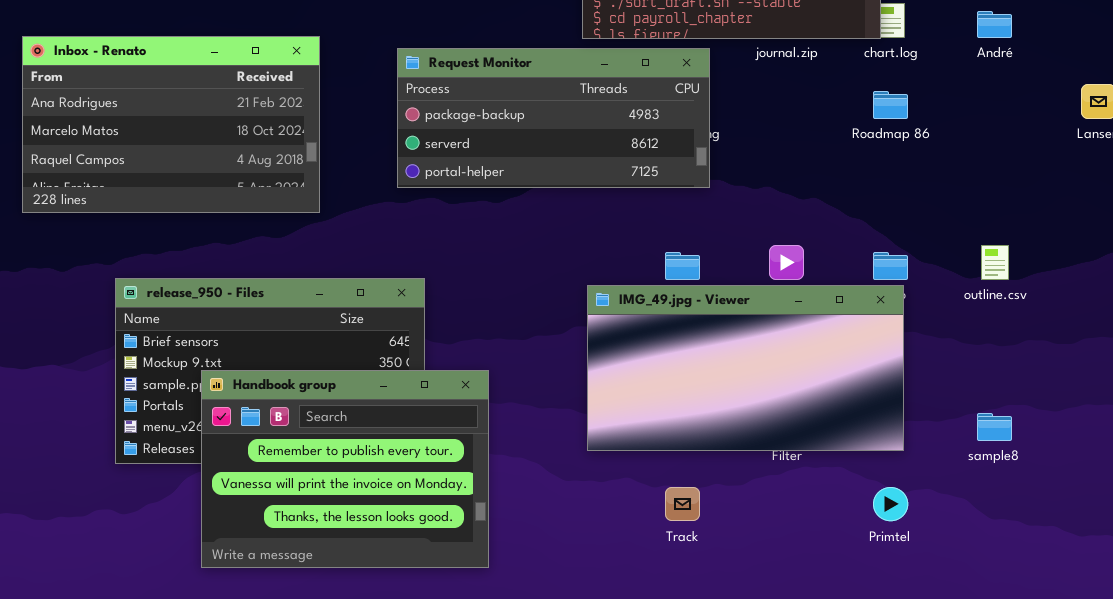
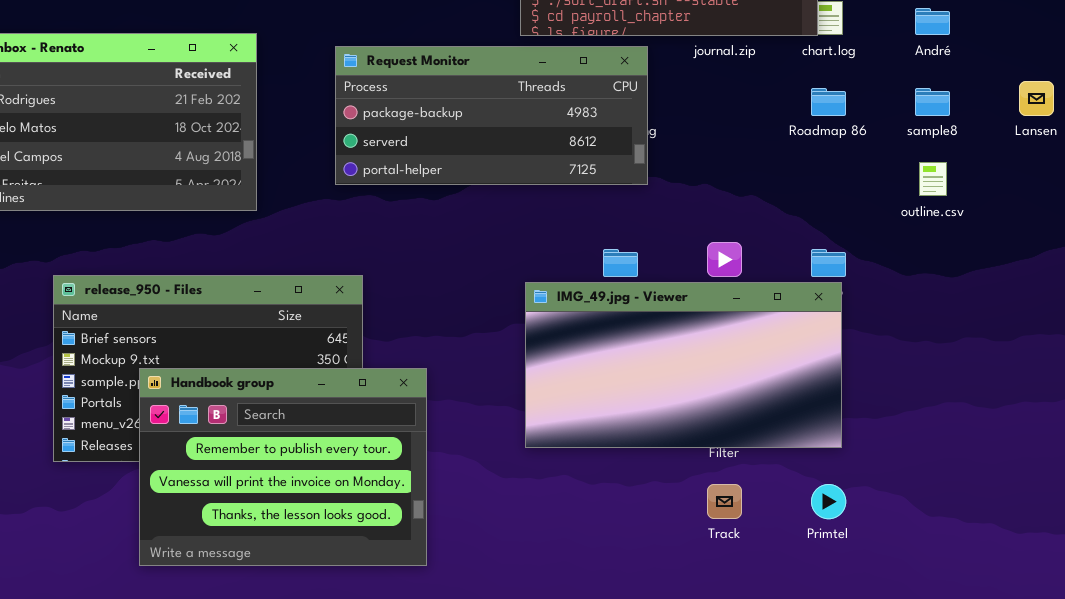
outline.csv: [981,245,1009,280] -> [919,162,947,196], moved
sample8: [977,413,1012,441] -> [915,88,950,116], moved
Track: [665,487,700,521] -> [707,484,742,519], moved

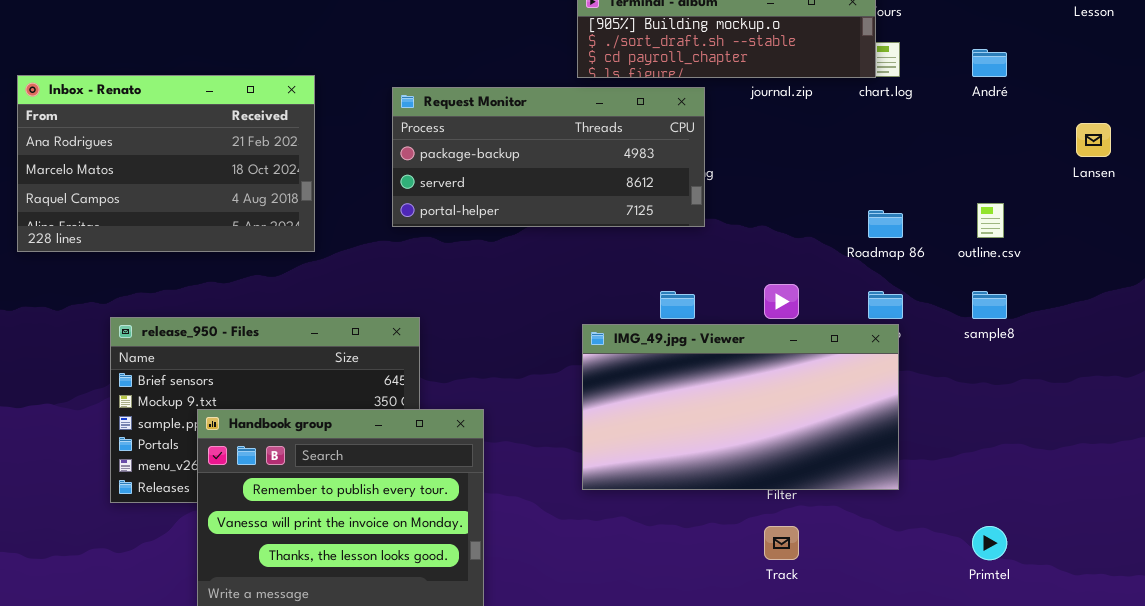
Roadmap 86: [811,88,846,116] -> [868,210,903,238], moved
sample8: [915,88,950,116] -> [972,291,1007,319], moved
Primtel: [811,484,846,519] -> [972,526,1007,560], moved

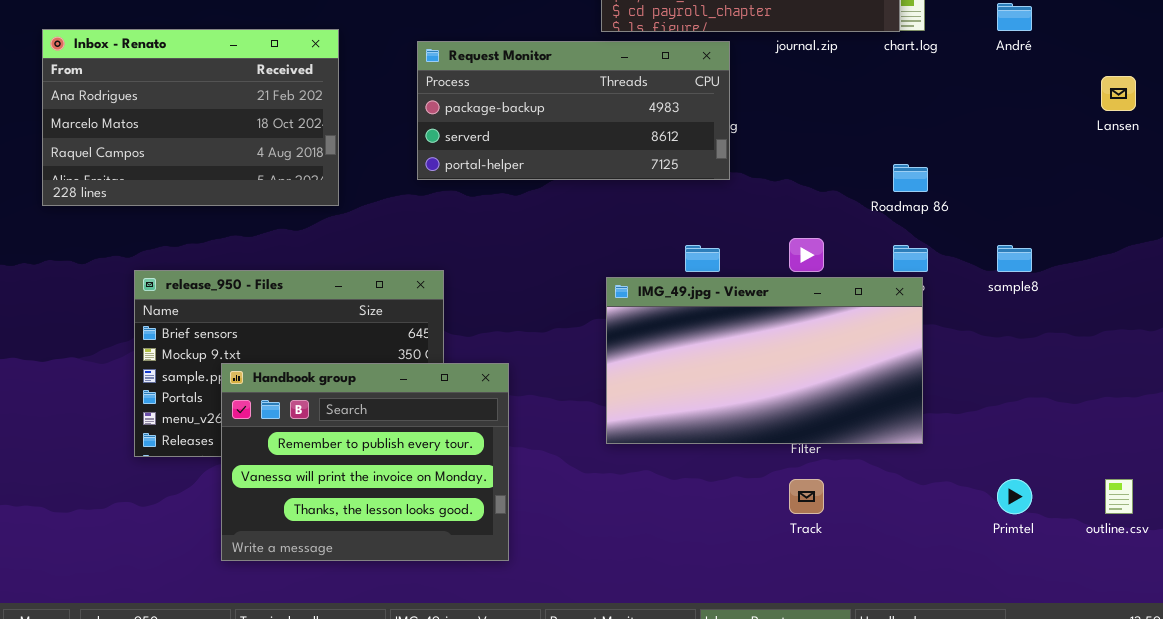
outline.csv: [977,203,1004,238] -> [1105,479,1133,514], moved

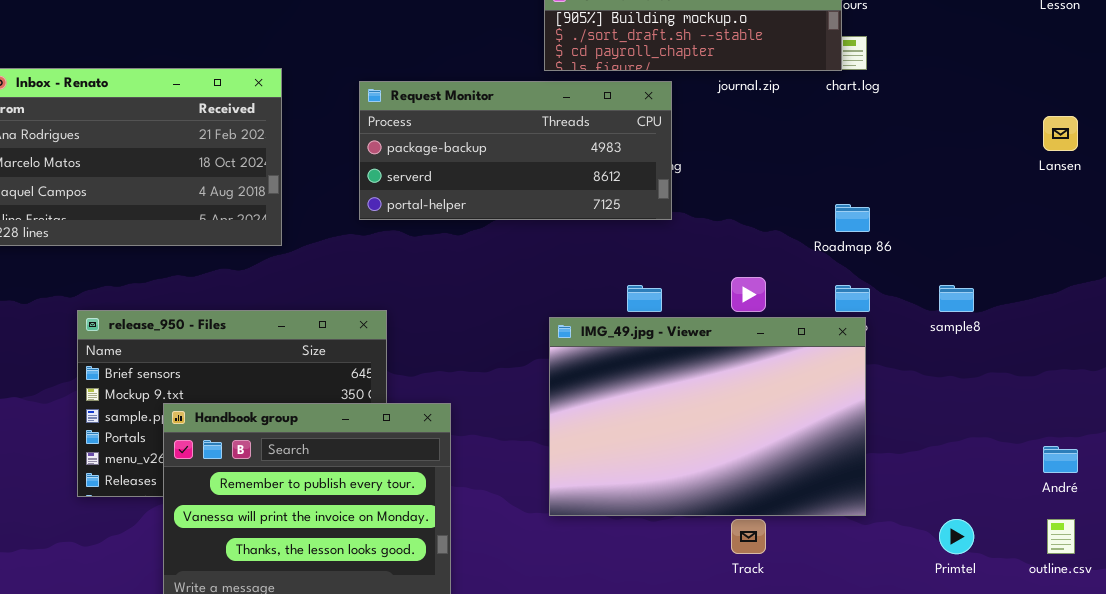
André: [997,3,1032,31] -> [1043,446,1078,473], moved
IMG_49.jpg - Viewer: [606,277,923,444] -> [549,317,866,516], resized

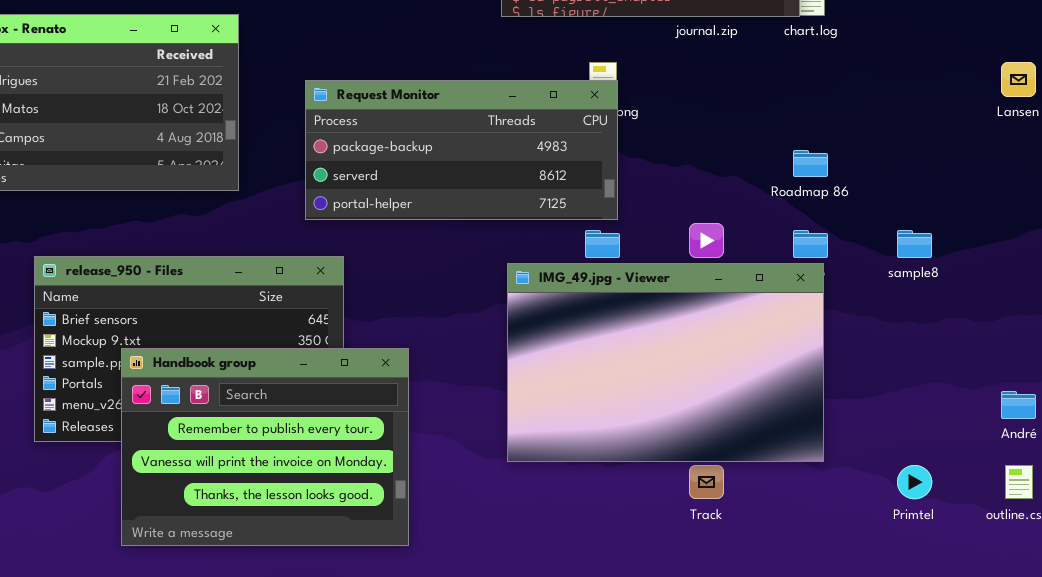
Request Monitor: [359,81,672,220] -> [305,80,618,220], moved

